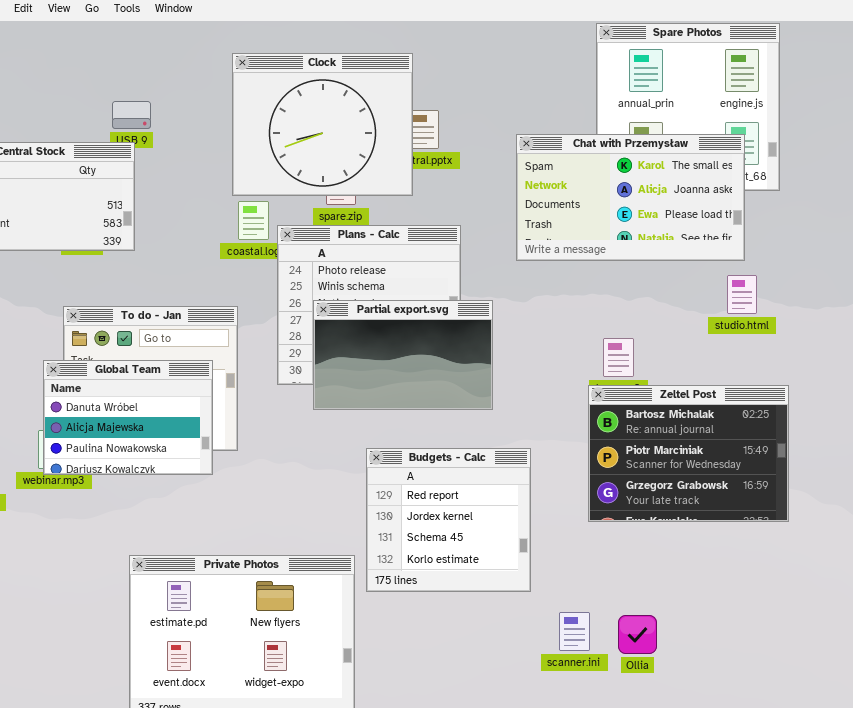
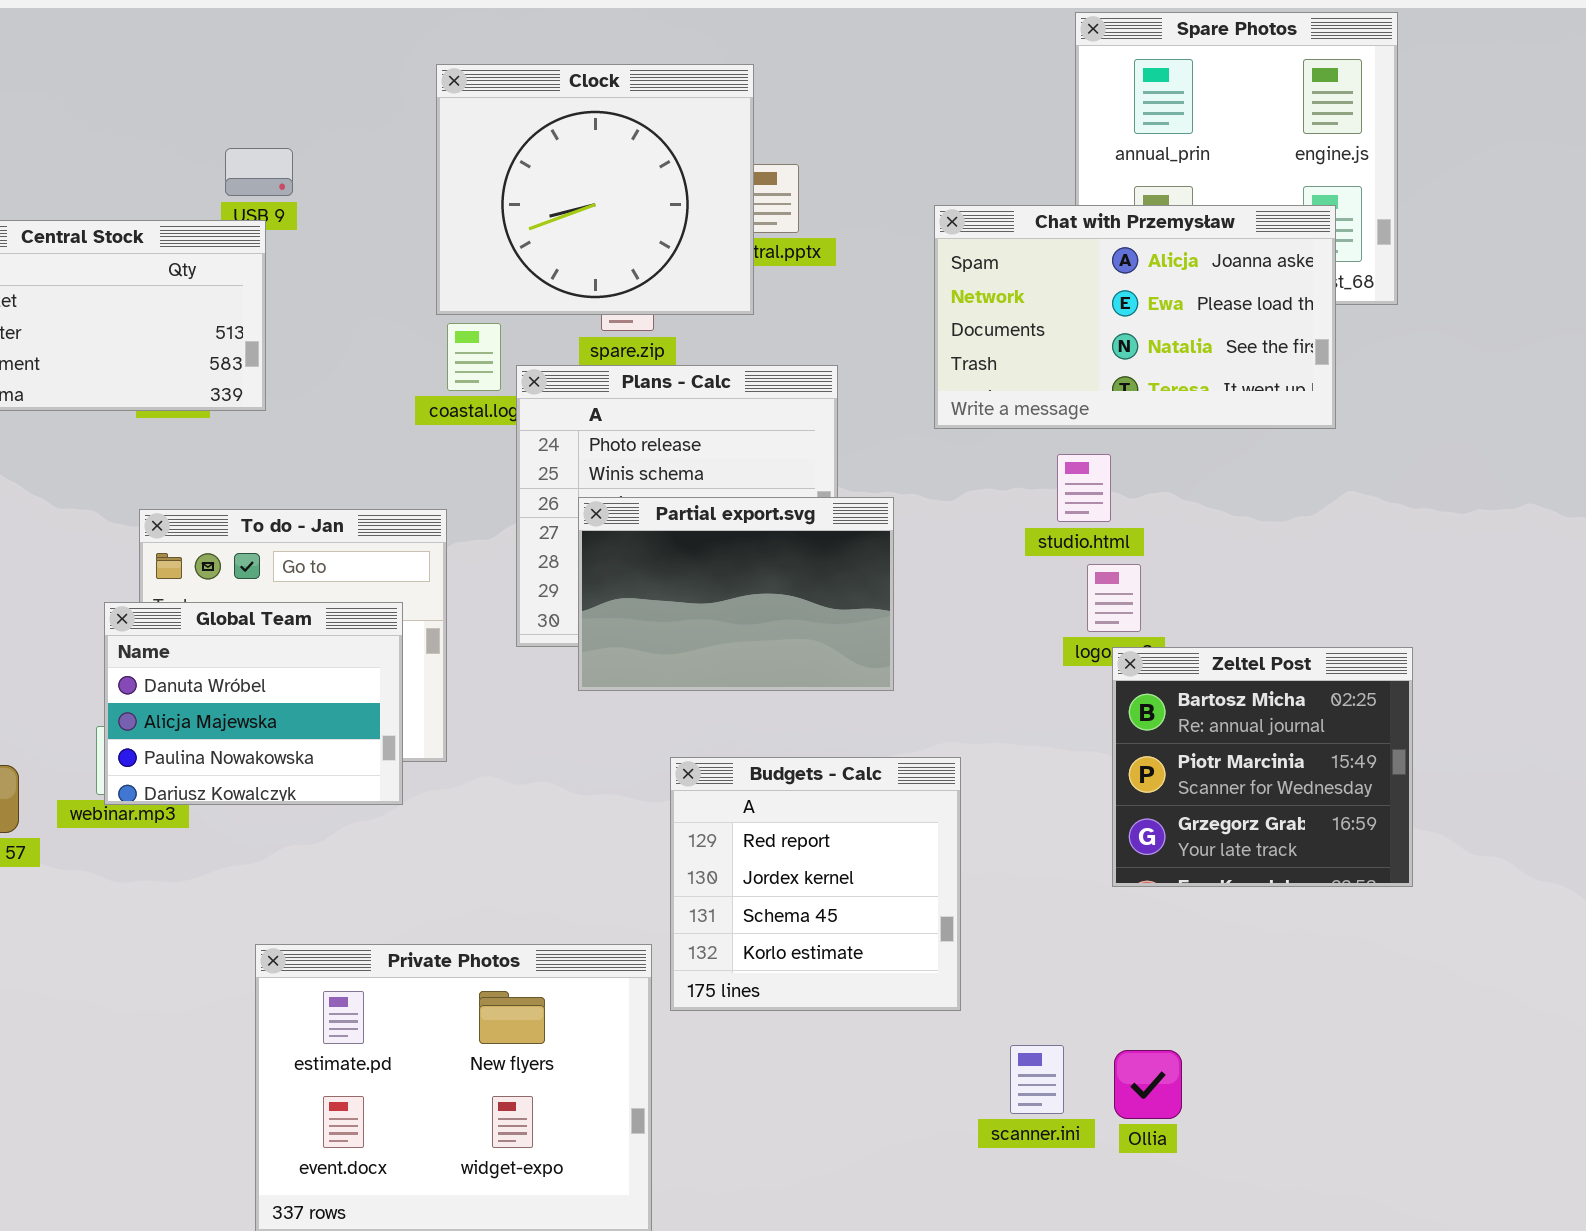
Chat with Przemysław: [516,134,745,261] -> [934,205,1336,429], scrolled down 1 row
studio.html: [727,275,757,314] -> [1057,454,1111,522], moved
Zeltel Post: [588,385,789,522] -> [1112,647,1413,887], resized

